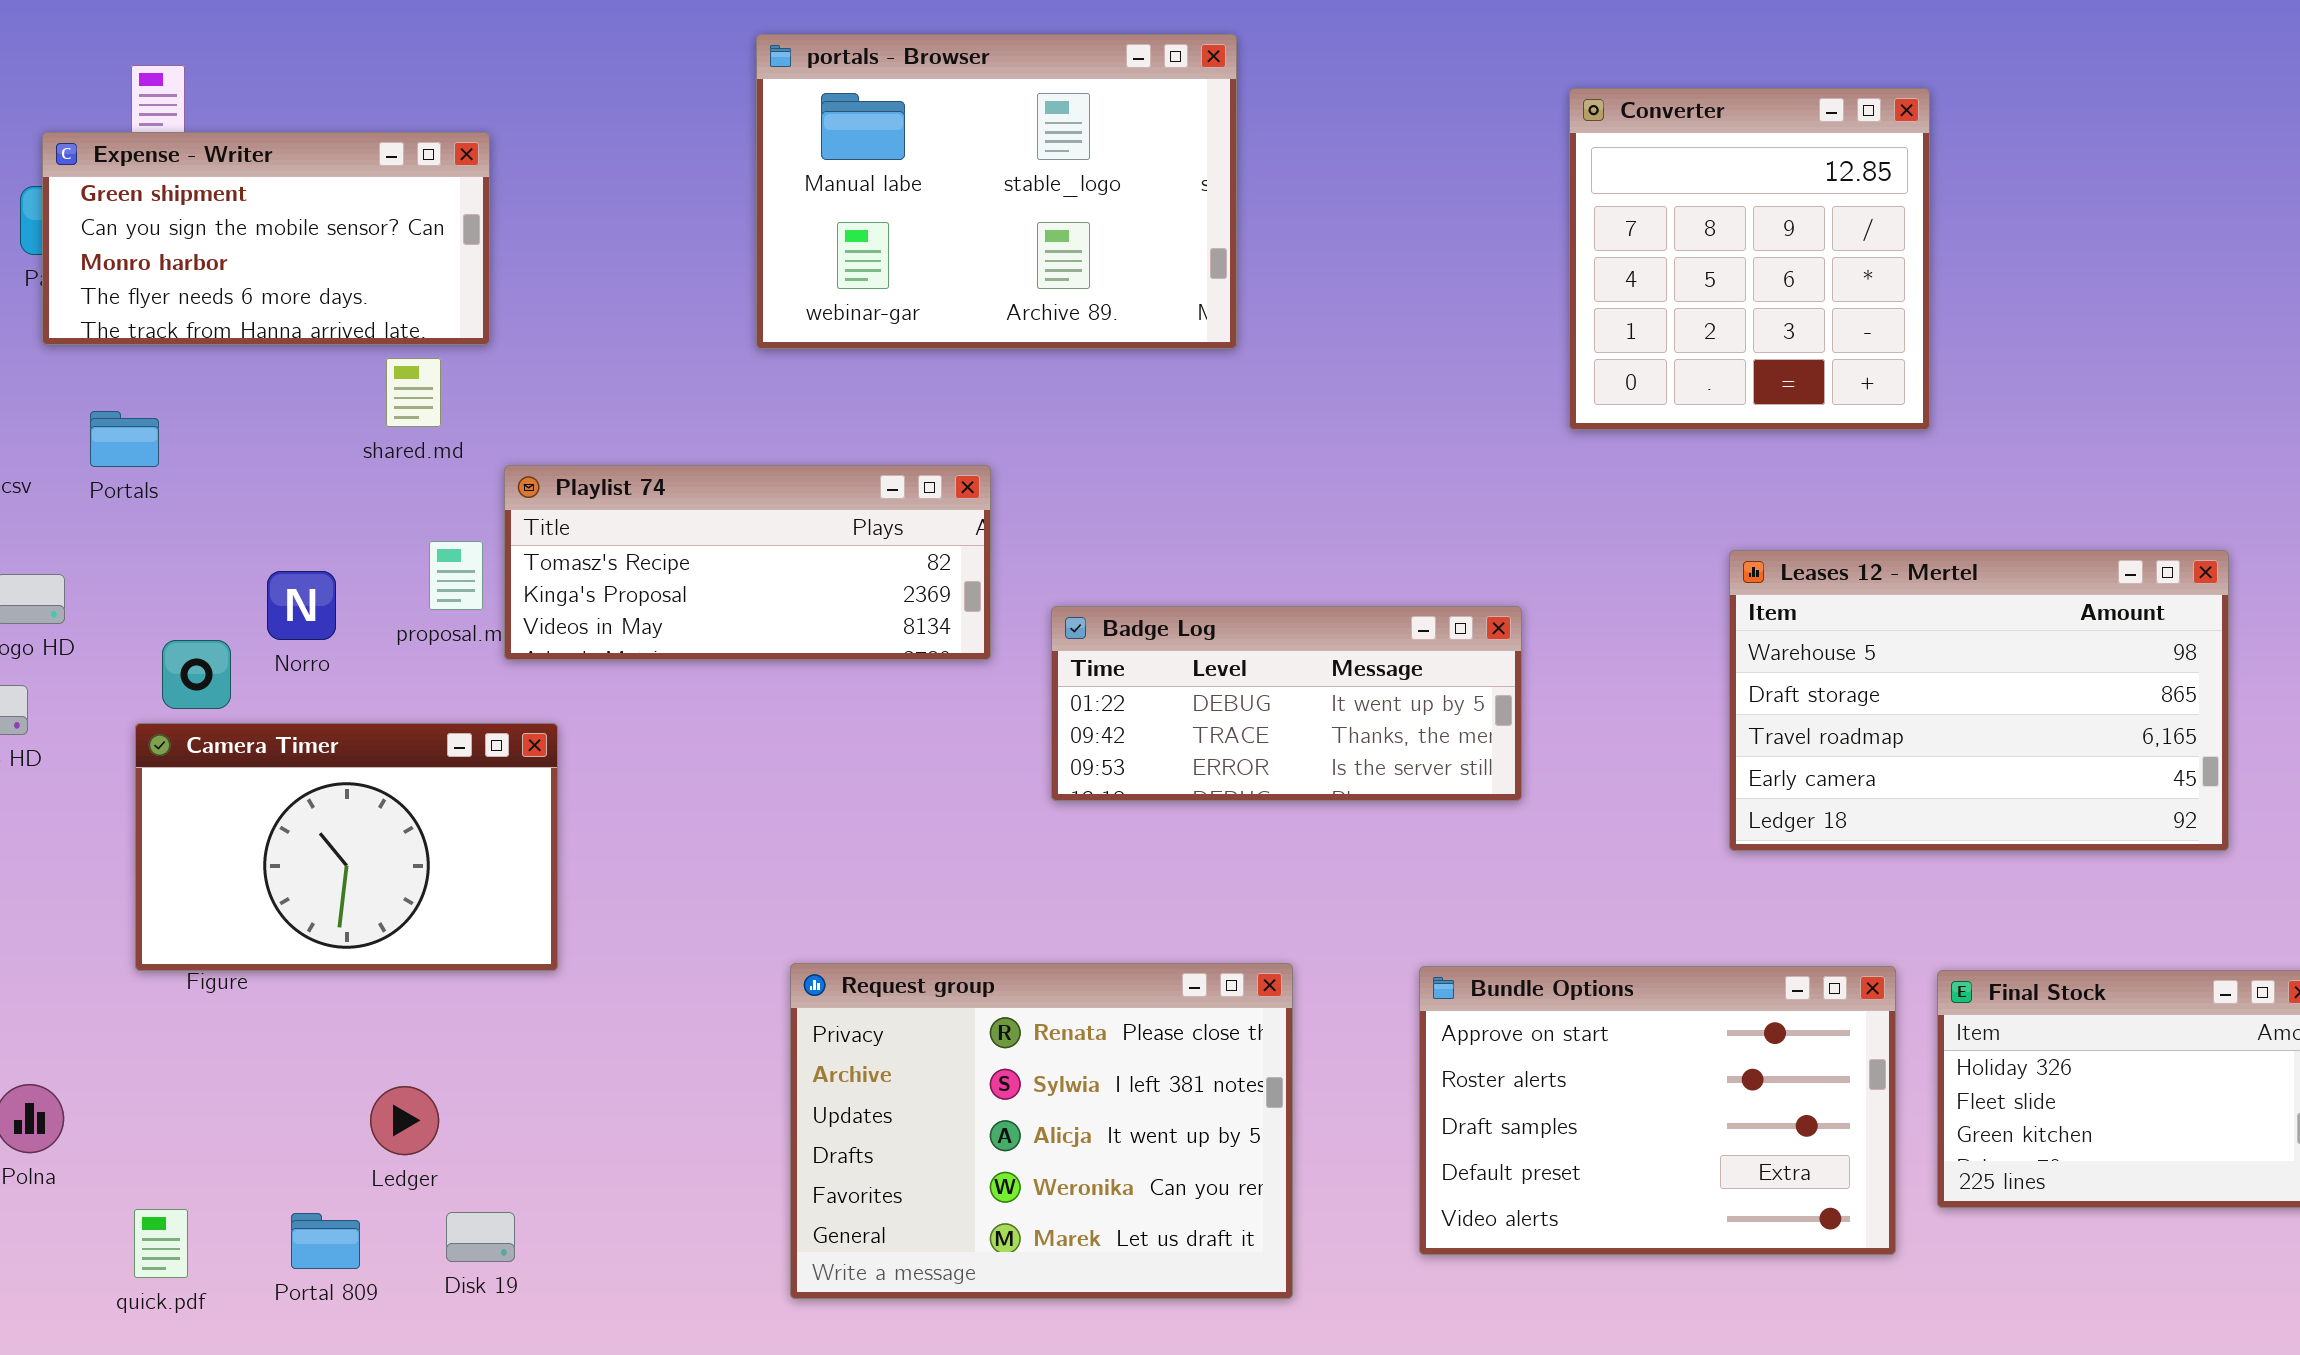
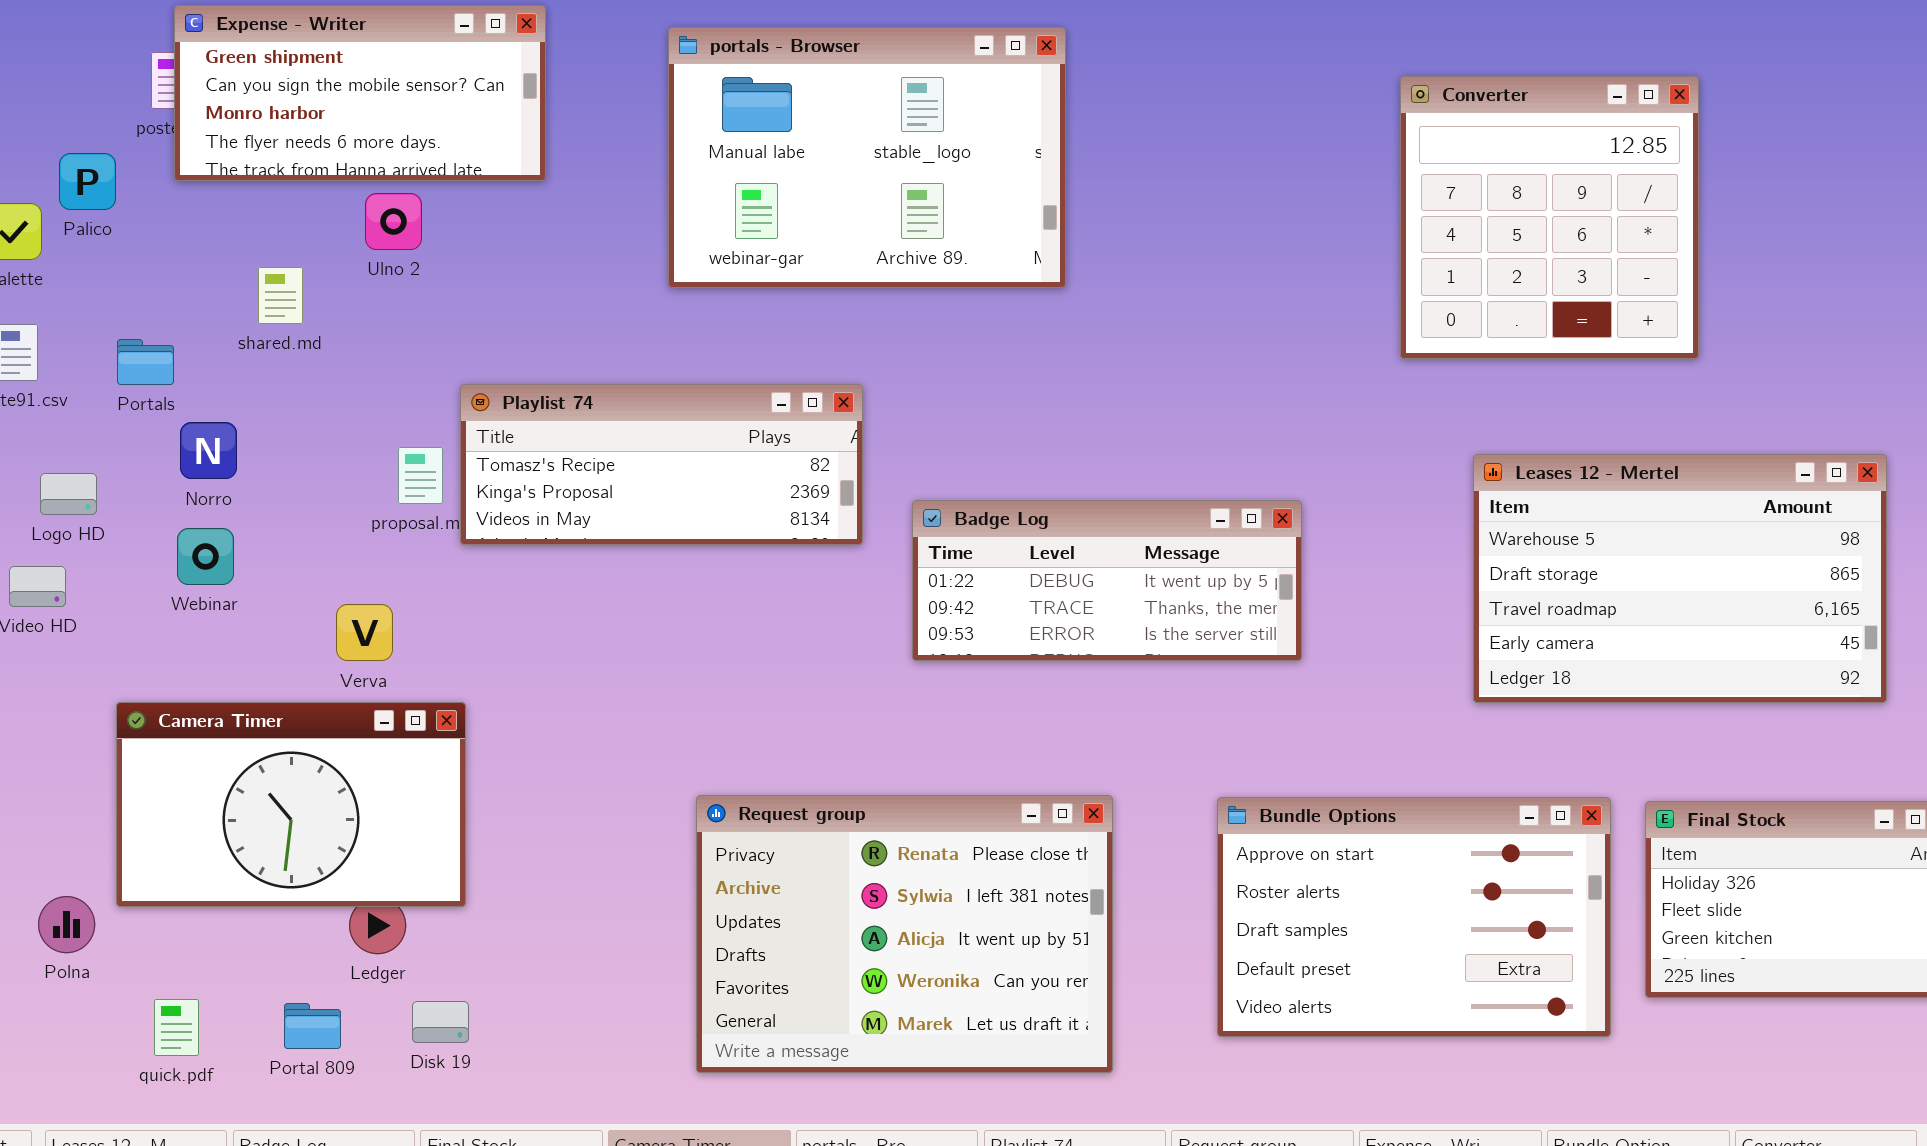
Converter: [1569,88,1930,430] -> [1400,76,1699,359], moved
Expense - Writer: [42,132,490,345] -> [174,5,546,181], moved
shared.md: [386,358,441,427] -> [258,267,303,324], moved
Norro: [267,571,336,640] -> [180,422,237,479], moved
Camera Timer: [135,723,558,971] -> [116,702,466,907], moved

